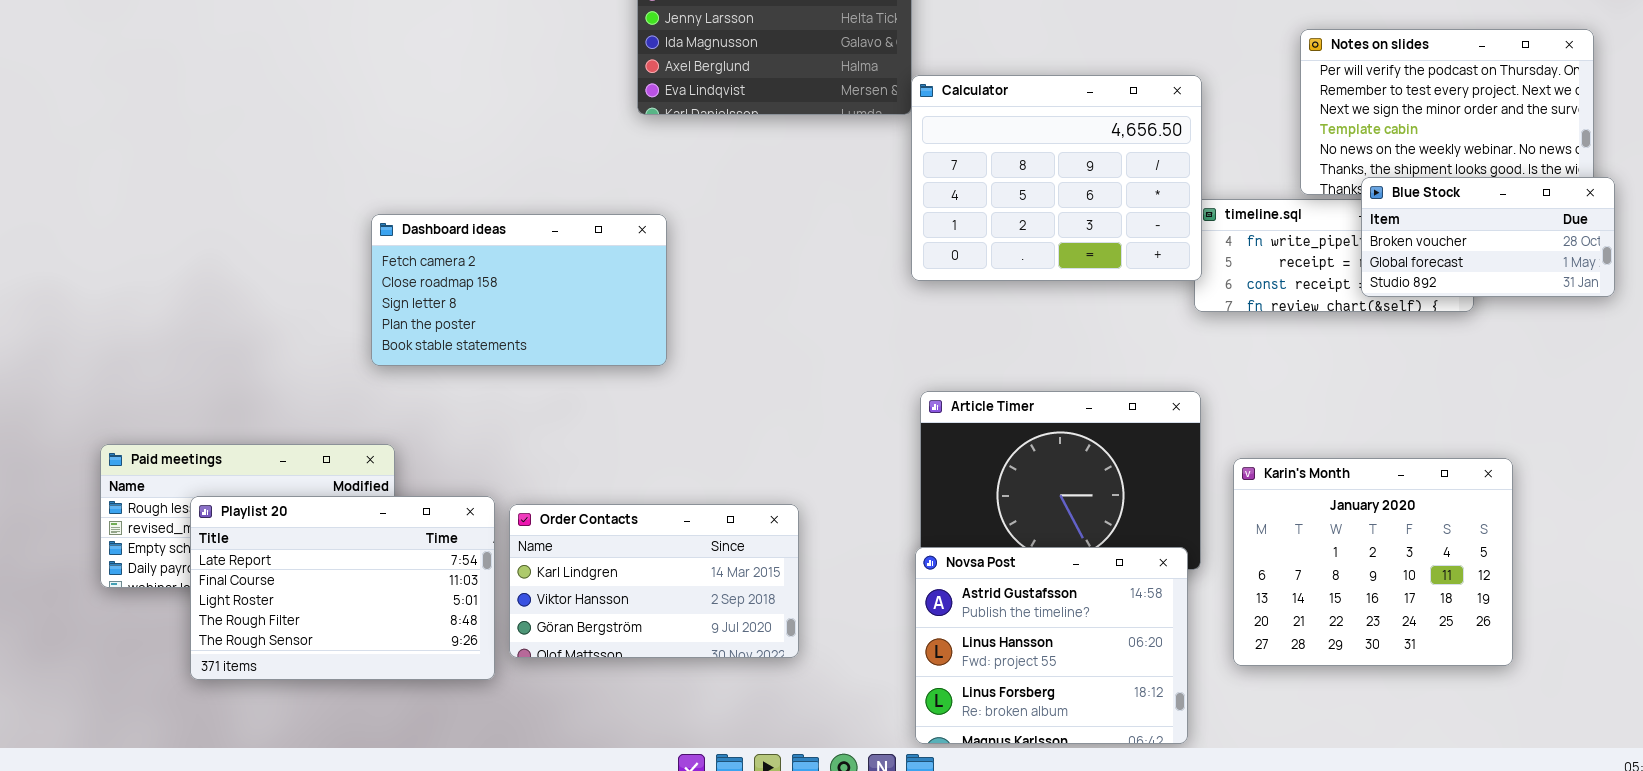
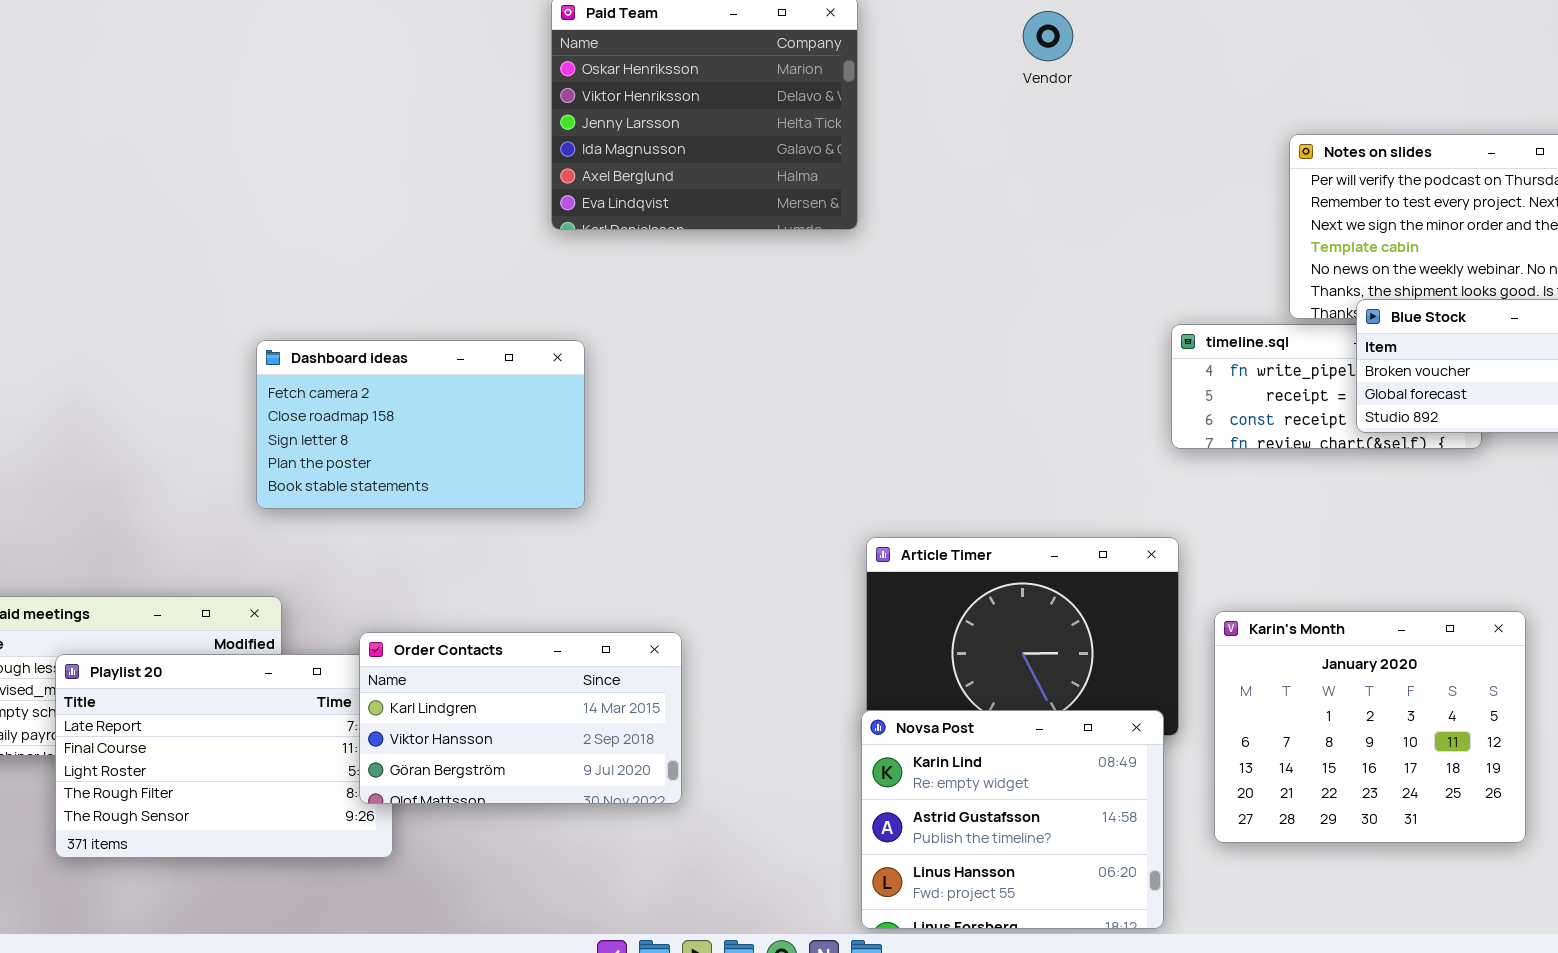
Calculator: [911,75,1202,281] -> none, closed
Order Contacts: [509,504,799,658] -> [359,632,682,804], moved
Novsa Post: [915,547,1188,744] -> [861,710,1164,929], scrolled up 1 row

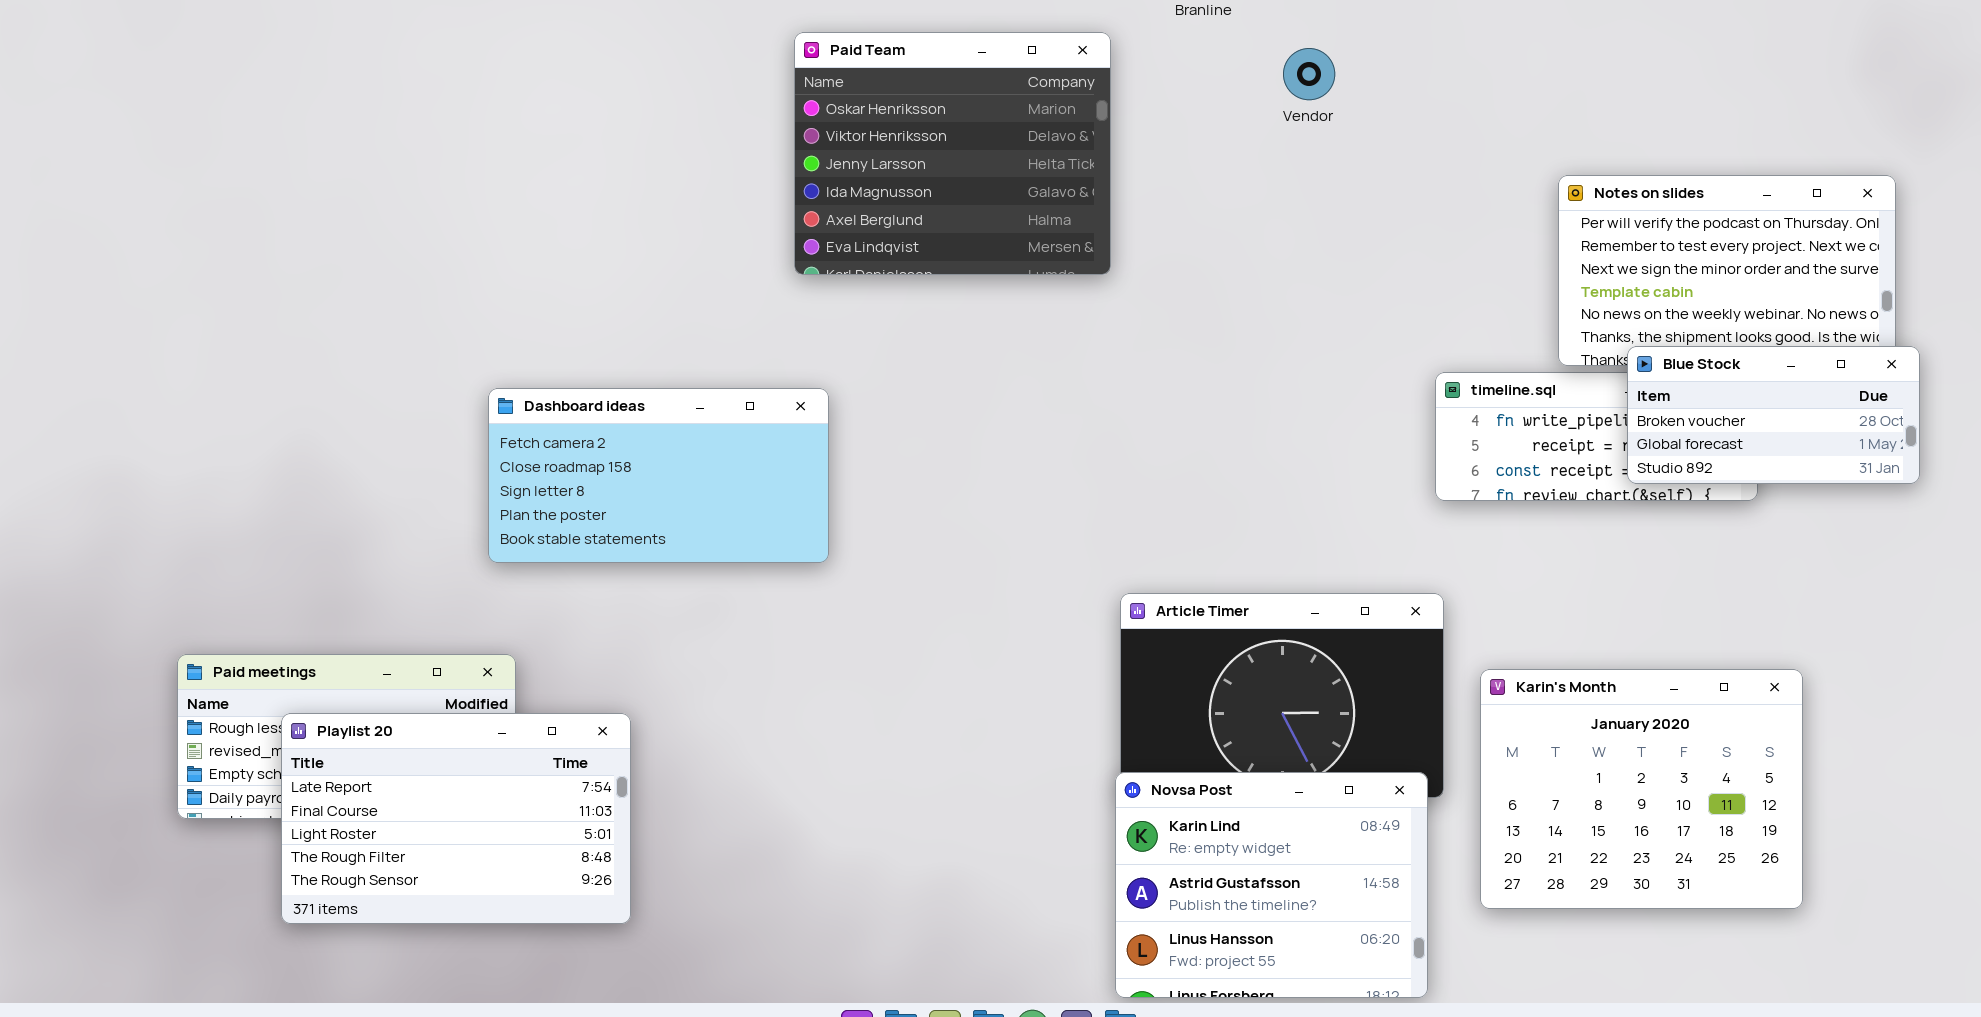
Order Contacts: [359,632,682,804] -> none, closed

